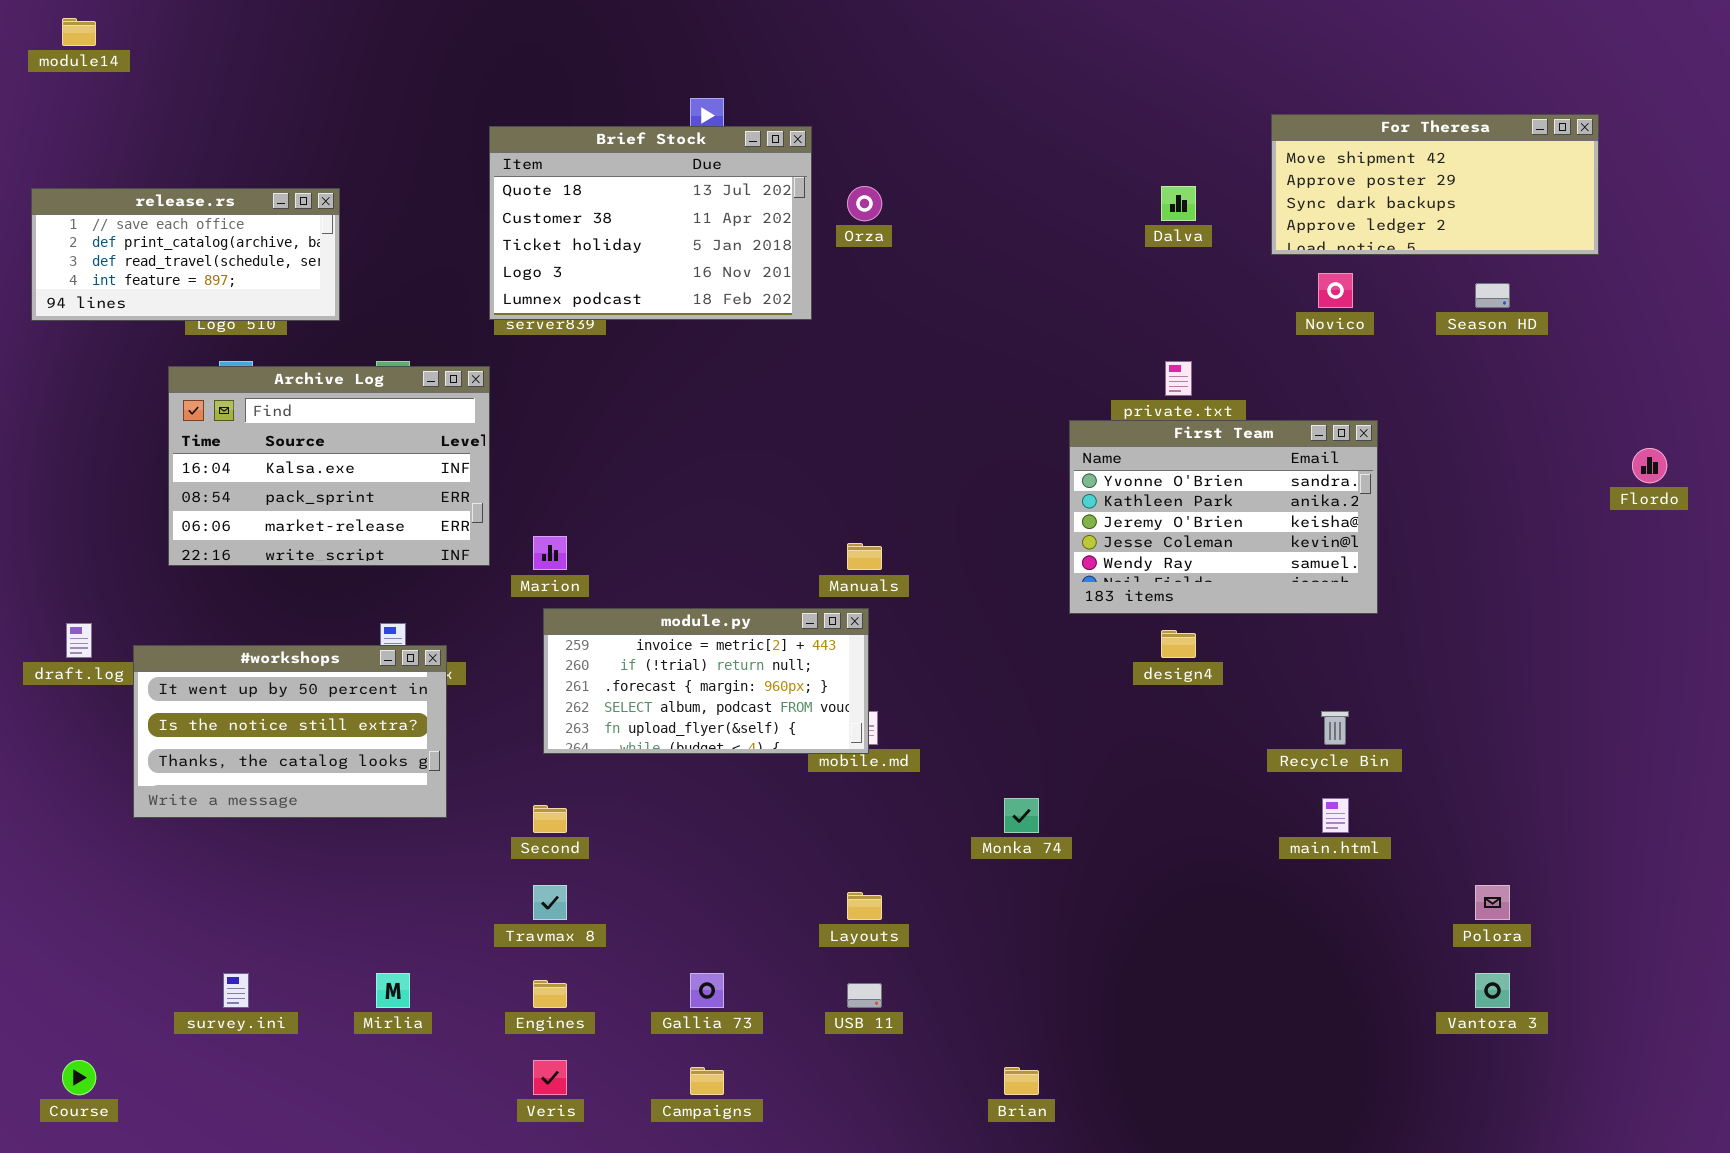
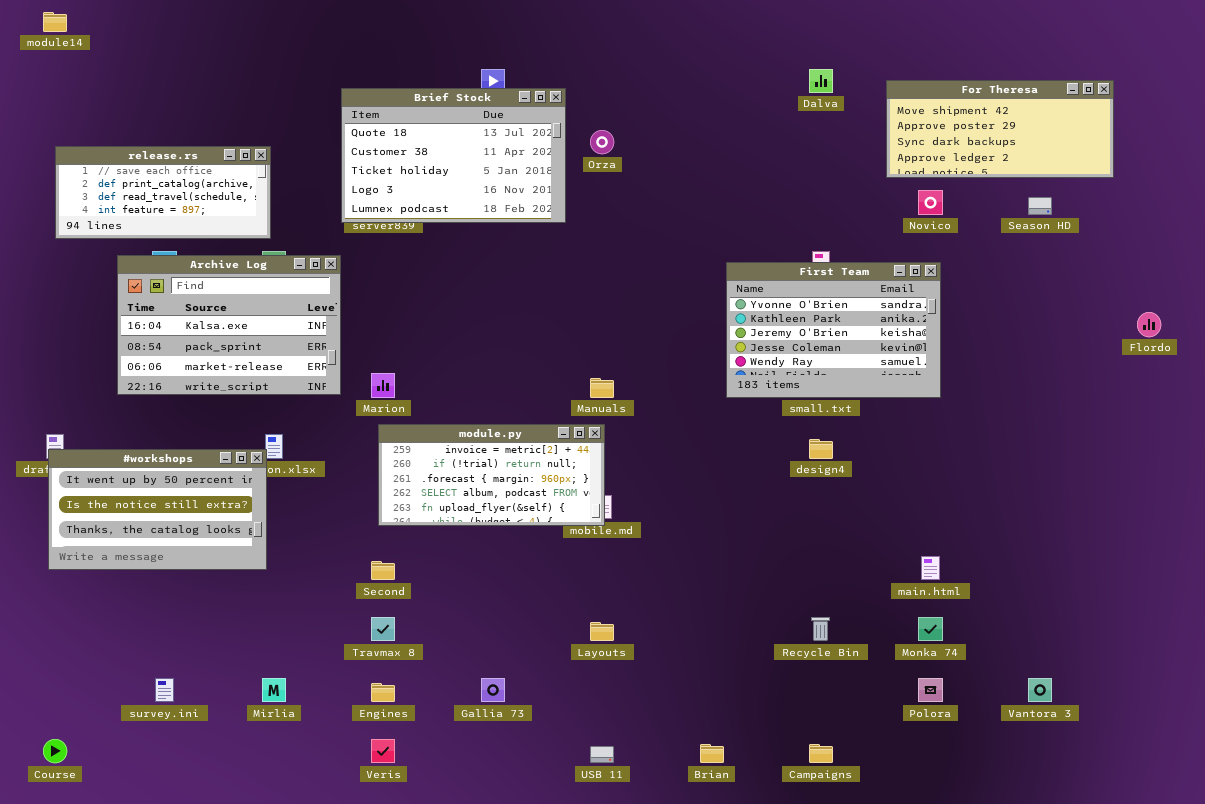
Dalva: [1161,186,1196,221] -> [809,69,833,93], moved
release.rs: [31,188,340,321] -> [55,146,271,239], moved
First Team: [1069,420,1378,614] -> [726,262,941,398], moved
#workshops: [133,645,447,818] -> [48,449,267,570], moved
Recycle Bin: [1321,711,1349,745] -> [811,617,830,641], moved
Monka 74: [1004,798,1039,833] -> [918,617,943,641], moved
Polora: [1475,885,1510,920] -> [918,678,943,702], moved
USB 11: [847,983,882,1008] -> [590,746,614,763], moved
Campaigns: [690,1067,724,1095] -> [809,744,833,763], moved

